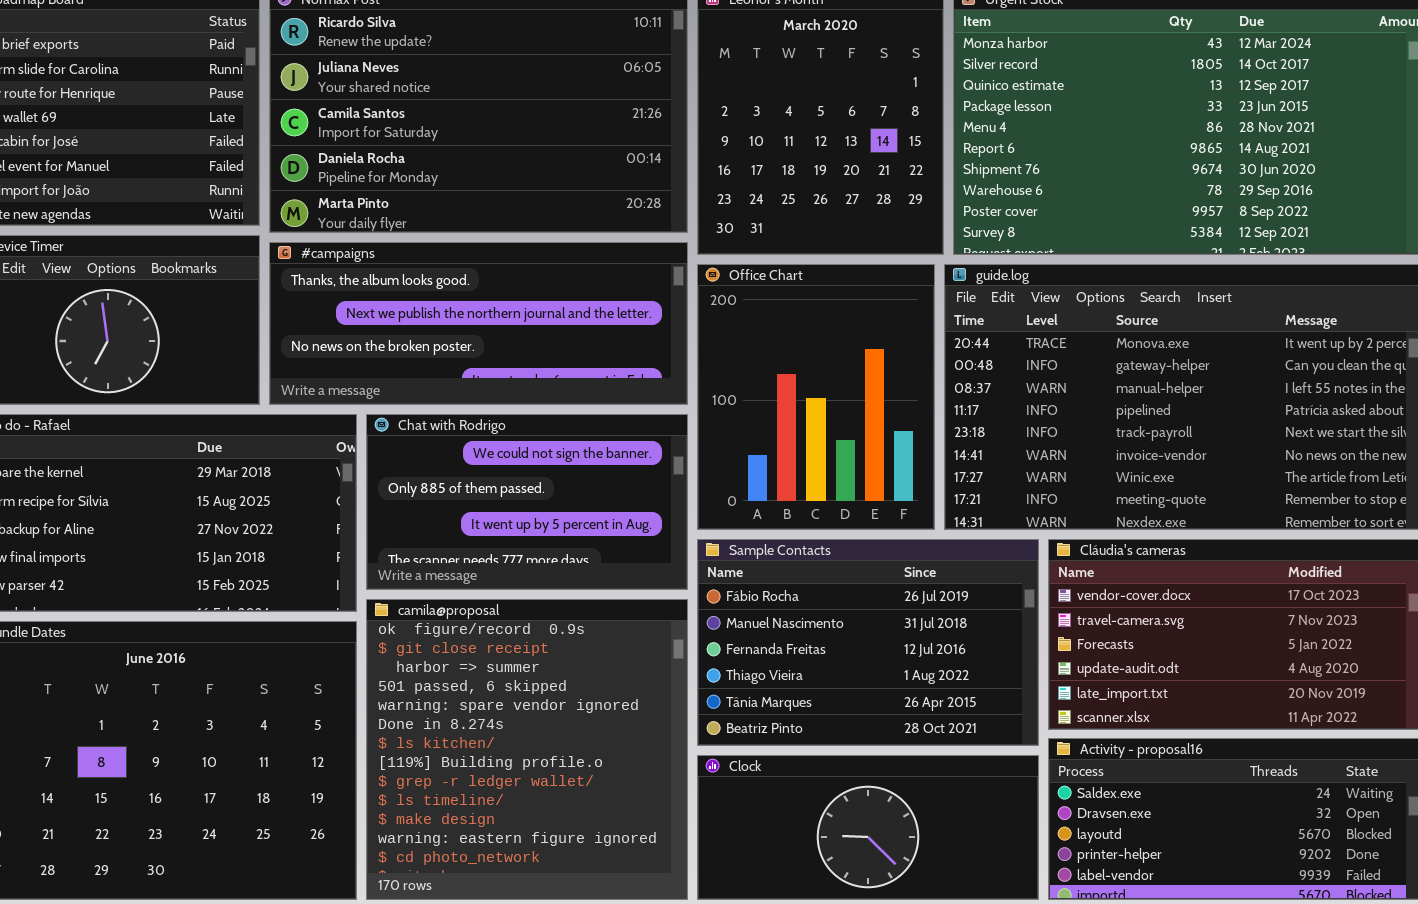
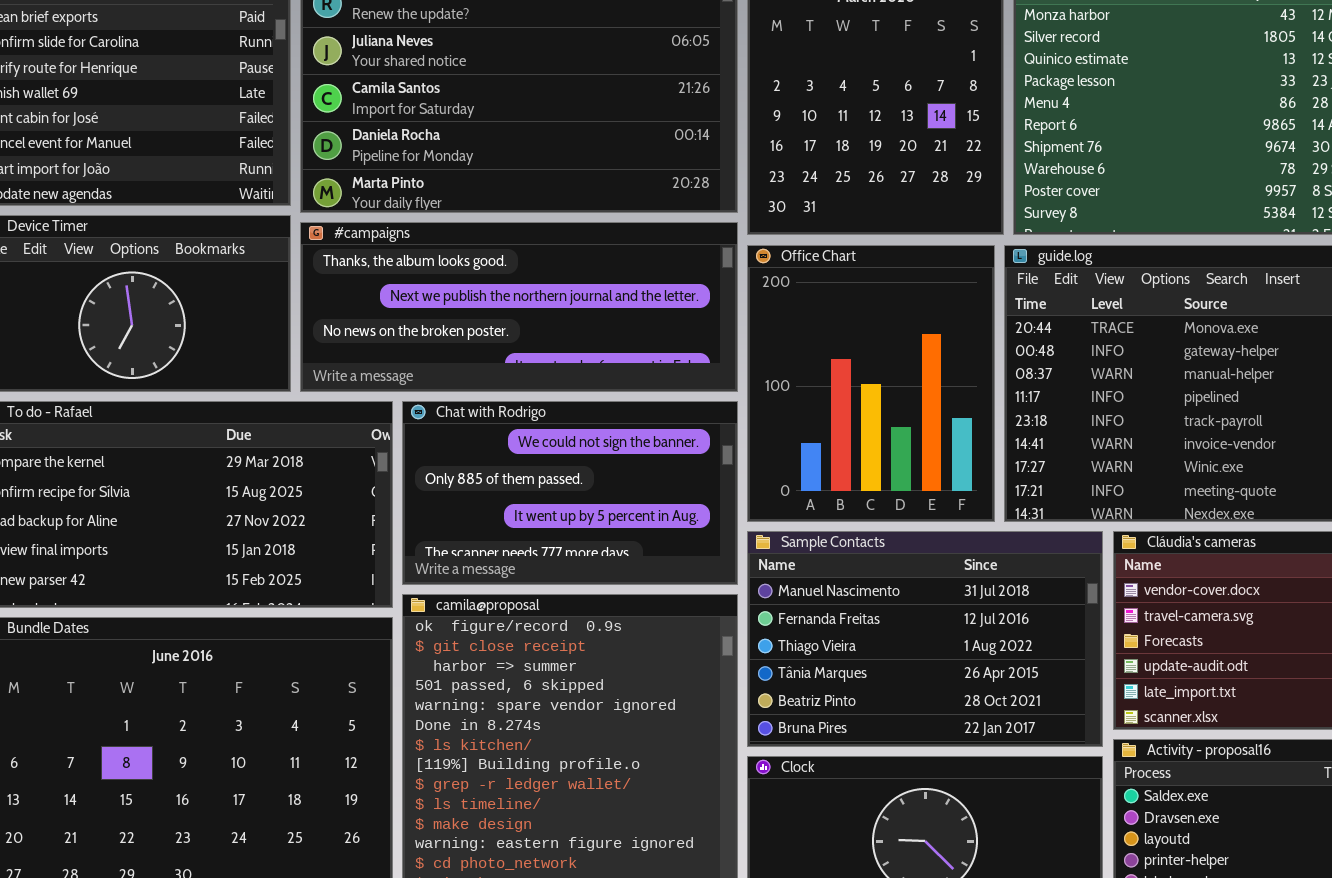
Sample Contacts: [697,539,1039,746] -> [747,531,1103,747], scrolled down 1 row

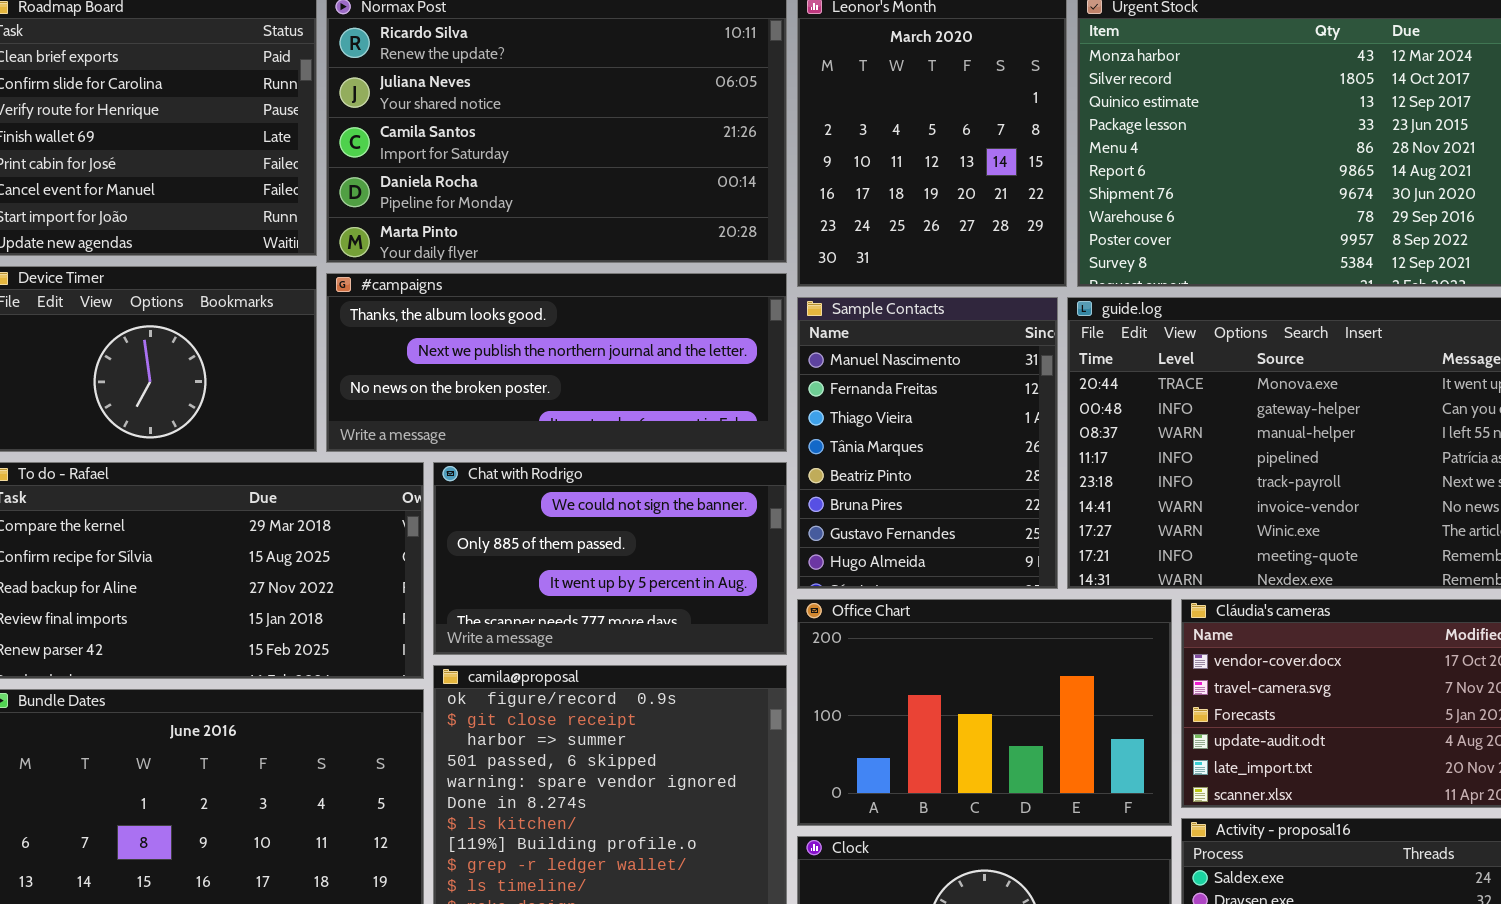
Office Chart: [747,245,995,522] -> [797,599,1172,826], moved, resized
Sample Contacts: [747,531,1103,747] -> [797,297,1058,589], moved, resized

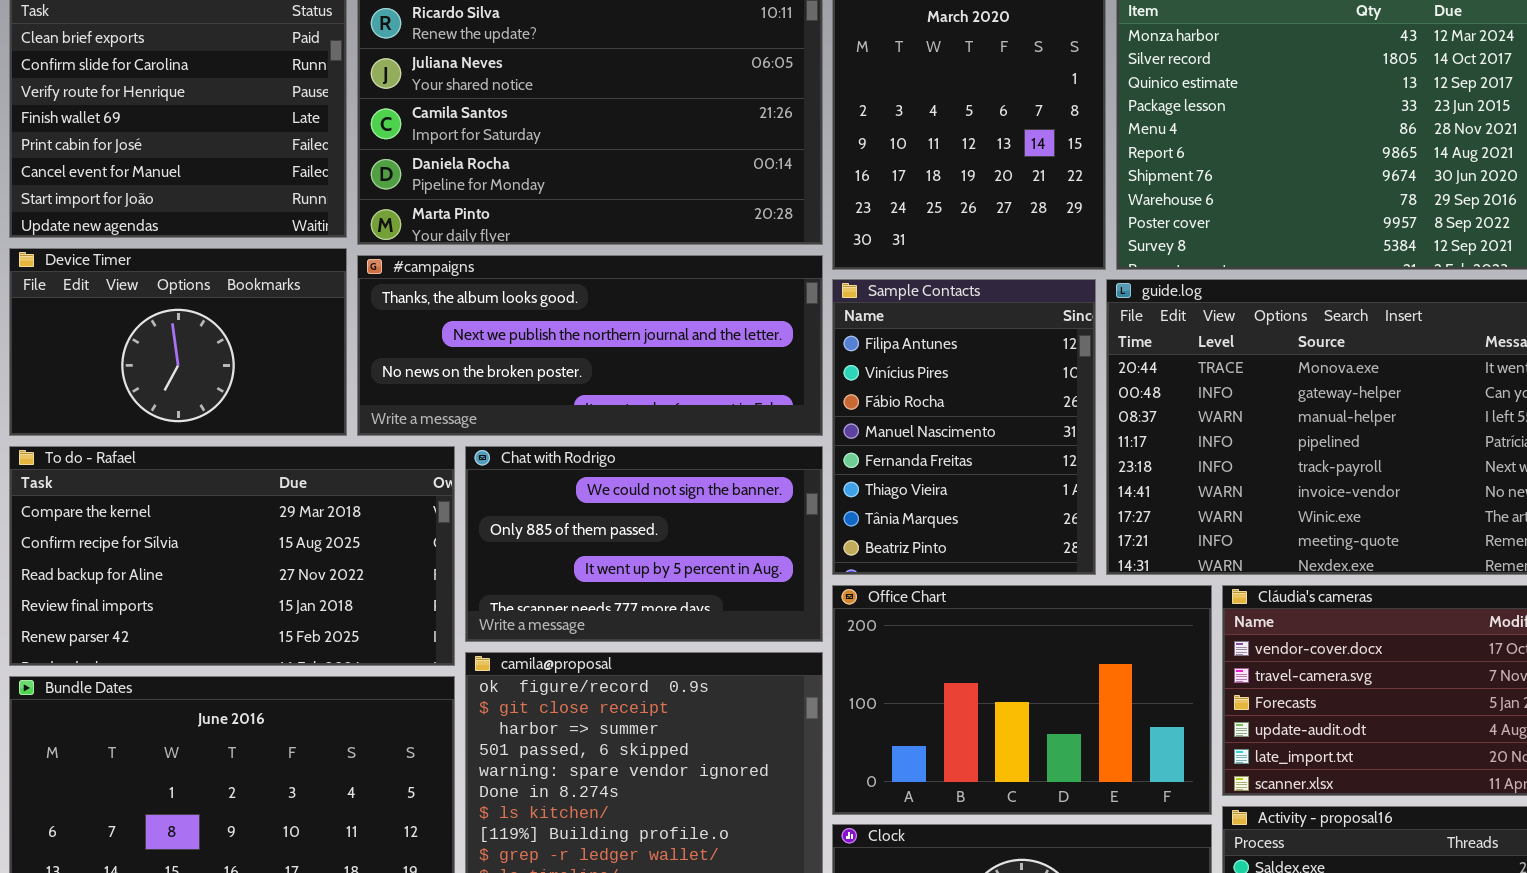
Sample Contacts: [797,297,1058,589] -> [832,279,1096,575], scrolled up 3 rows

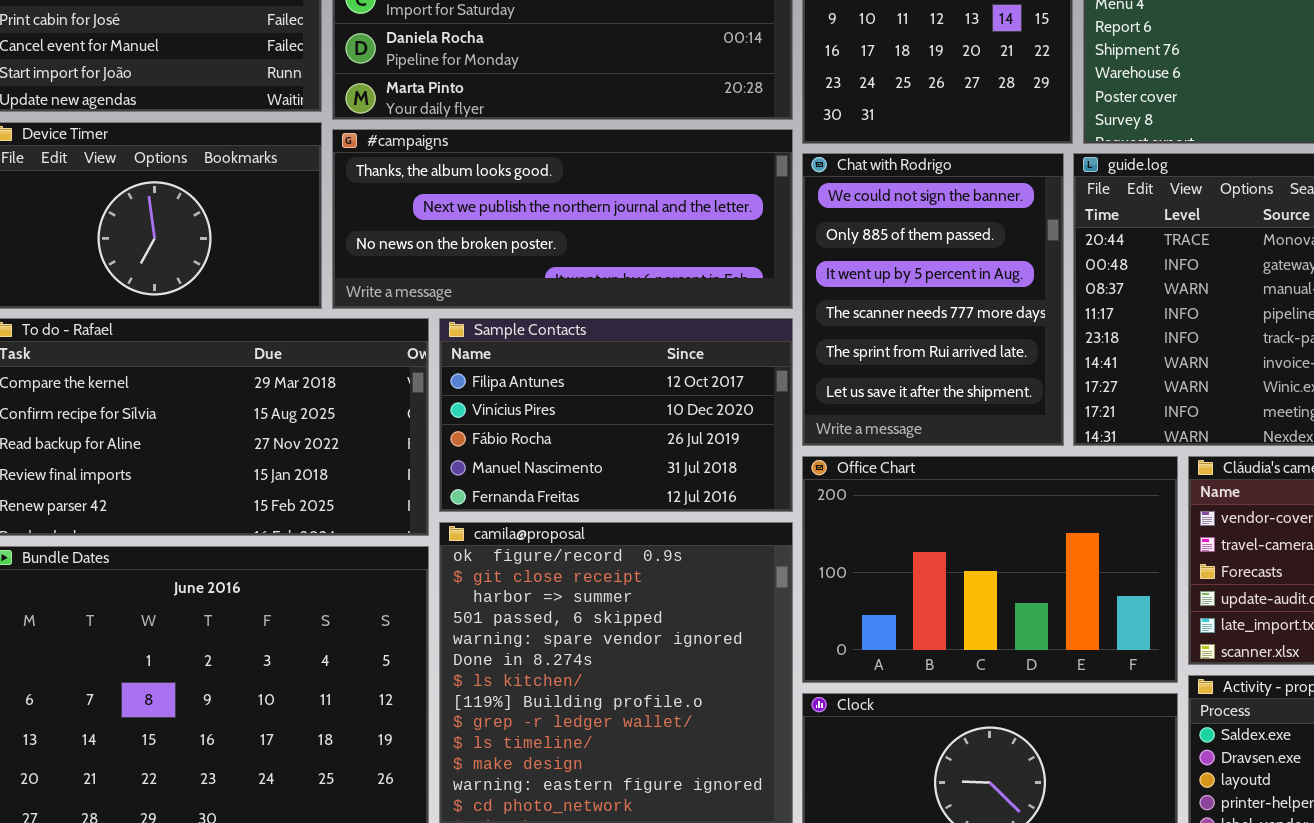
Sample Contacts: [832,279,1096,575] -> [439,318,793,512], moved, resized
Chat with Rodrigo: [465,446,823,642] -> [802,153,1064,446], moved, resized

